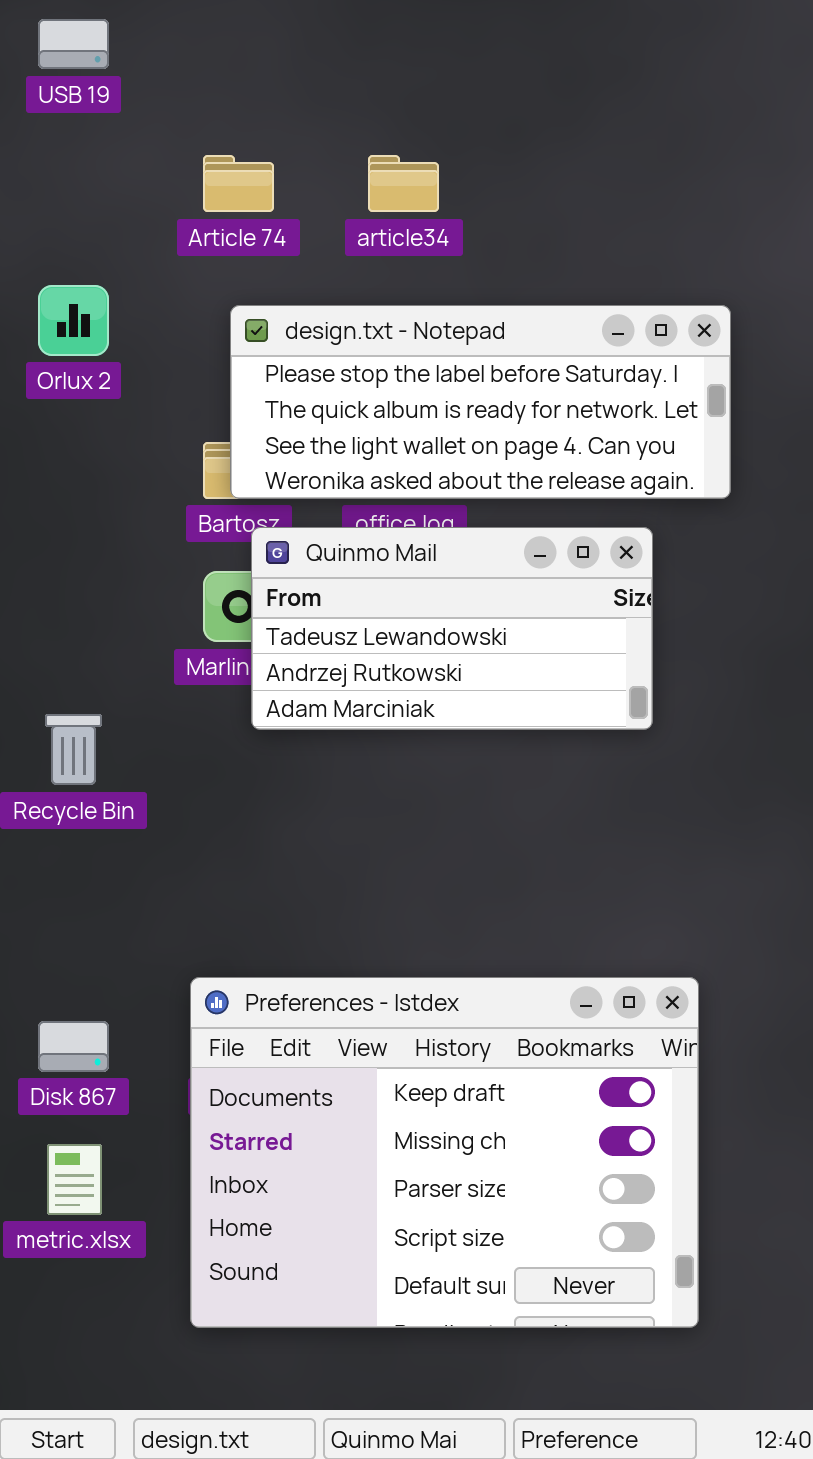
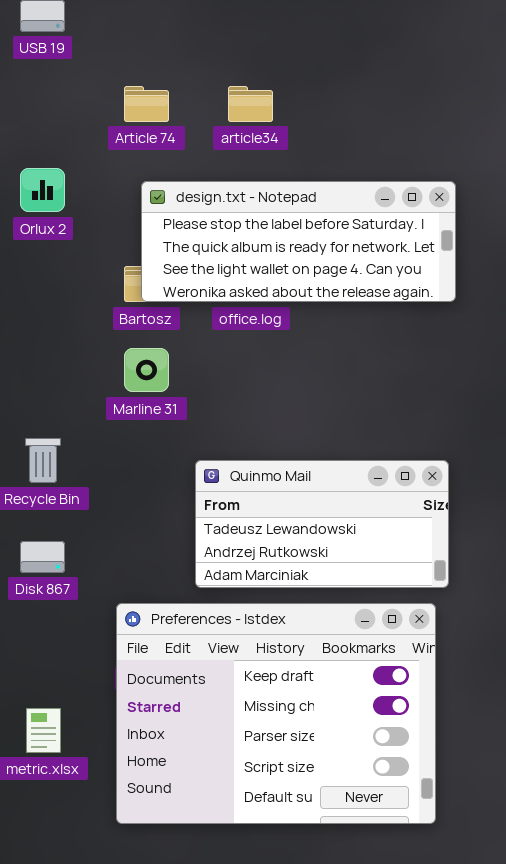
Quinmo Mail: [251,527,653,730] -> [195,460,449,588], moved
Disk 867: [38,1021,109,1072] -> [20,541,65,573], moved

